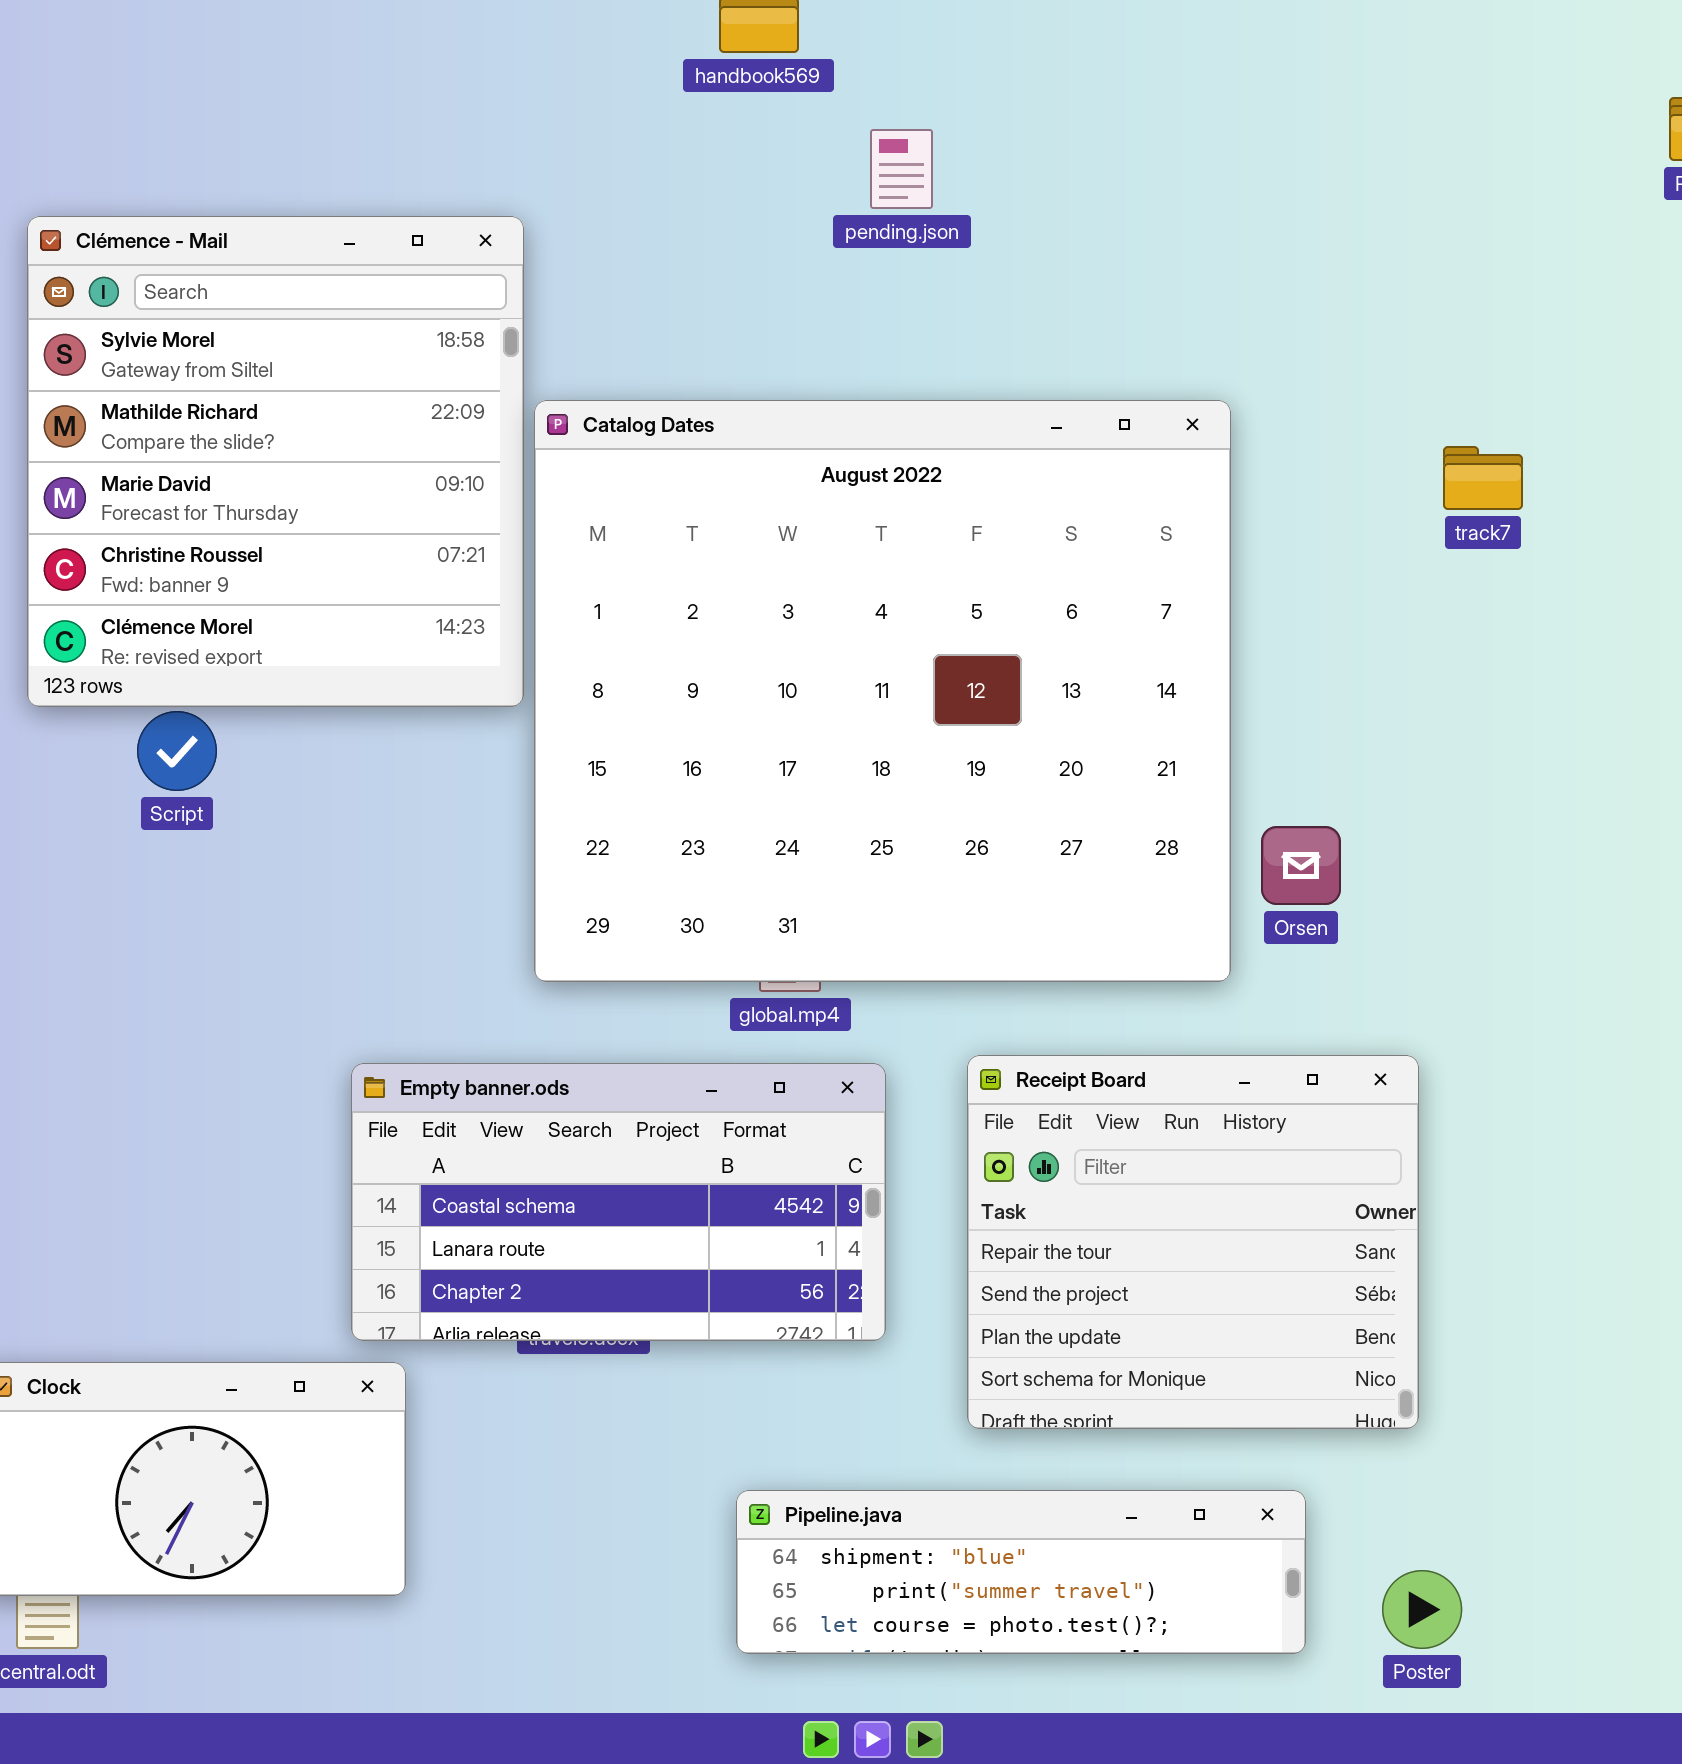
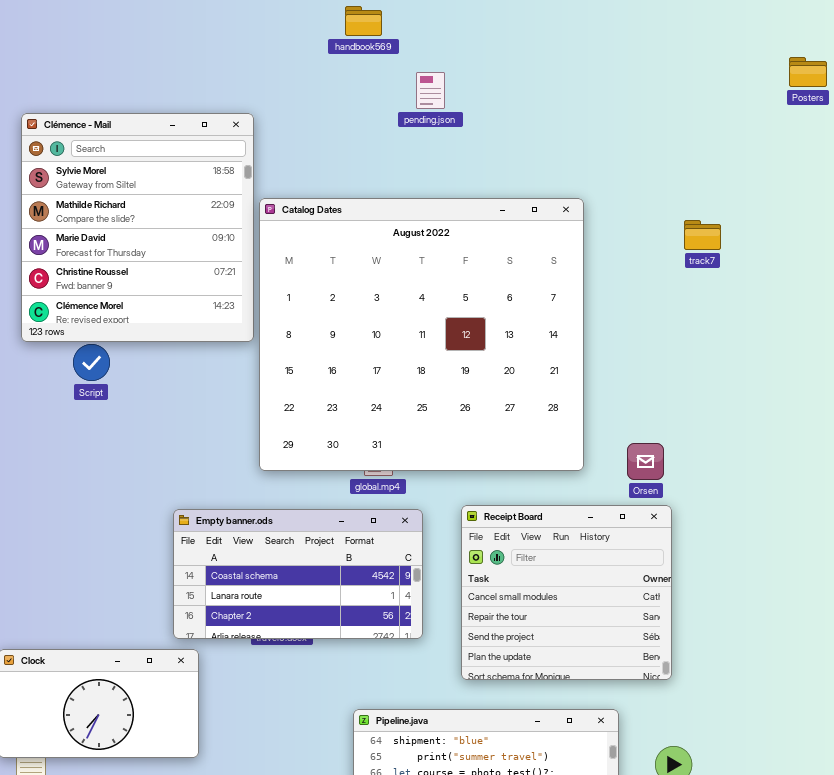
Orsen: [1261,826,1341,905] -> [627,443,664,480], moved
Receipt Board: [967,1055,1419,1429] -> [461,505,672,680], scrolled up 1 row

